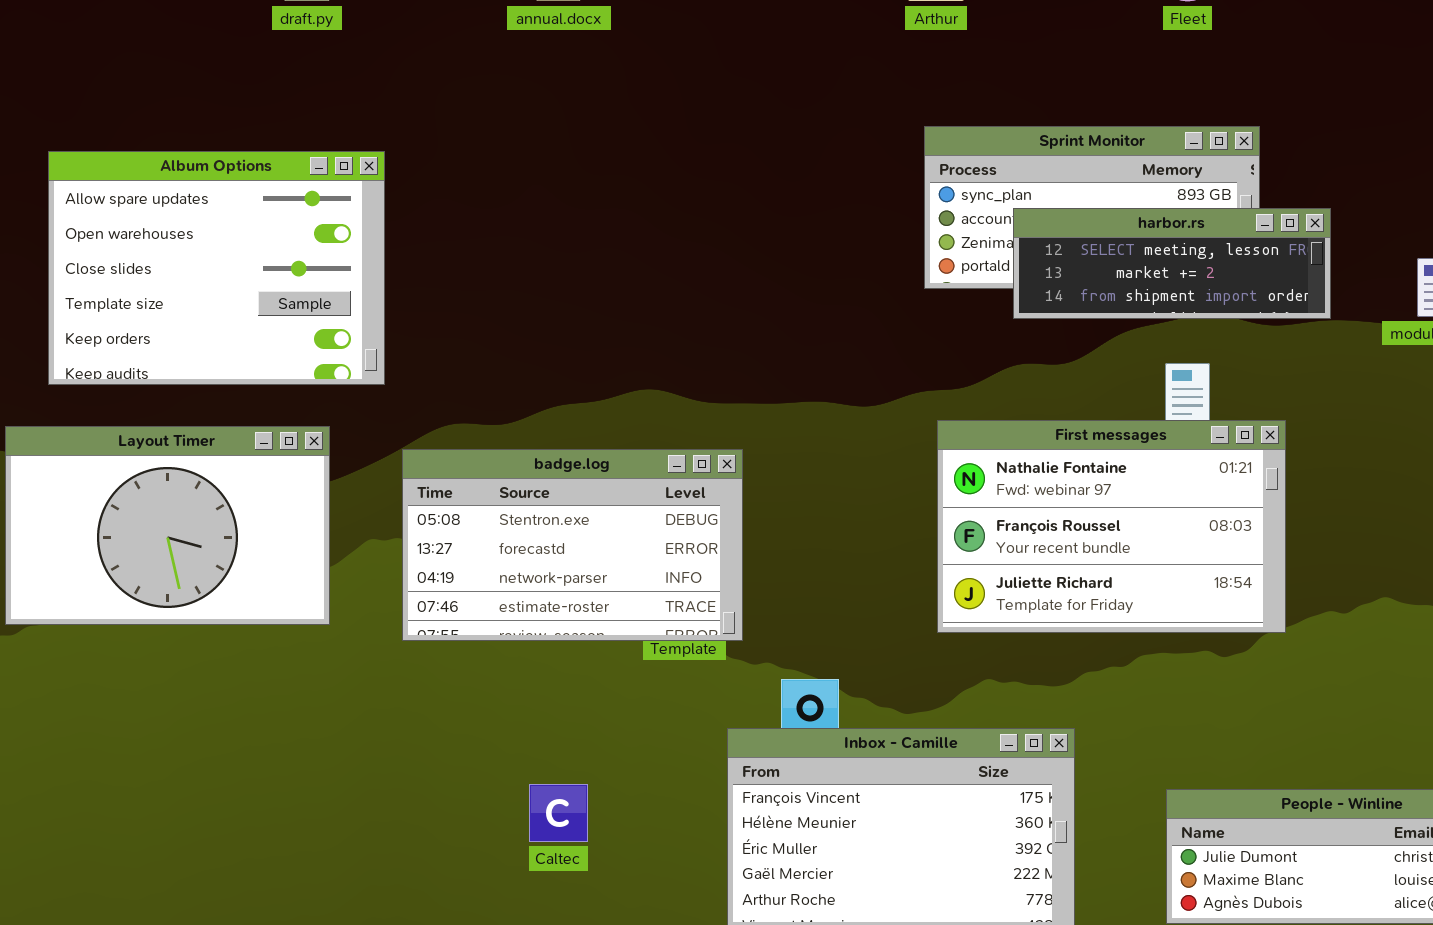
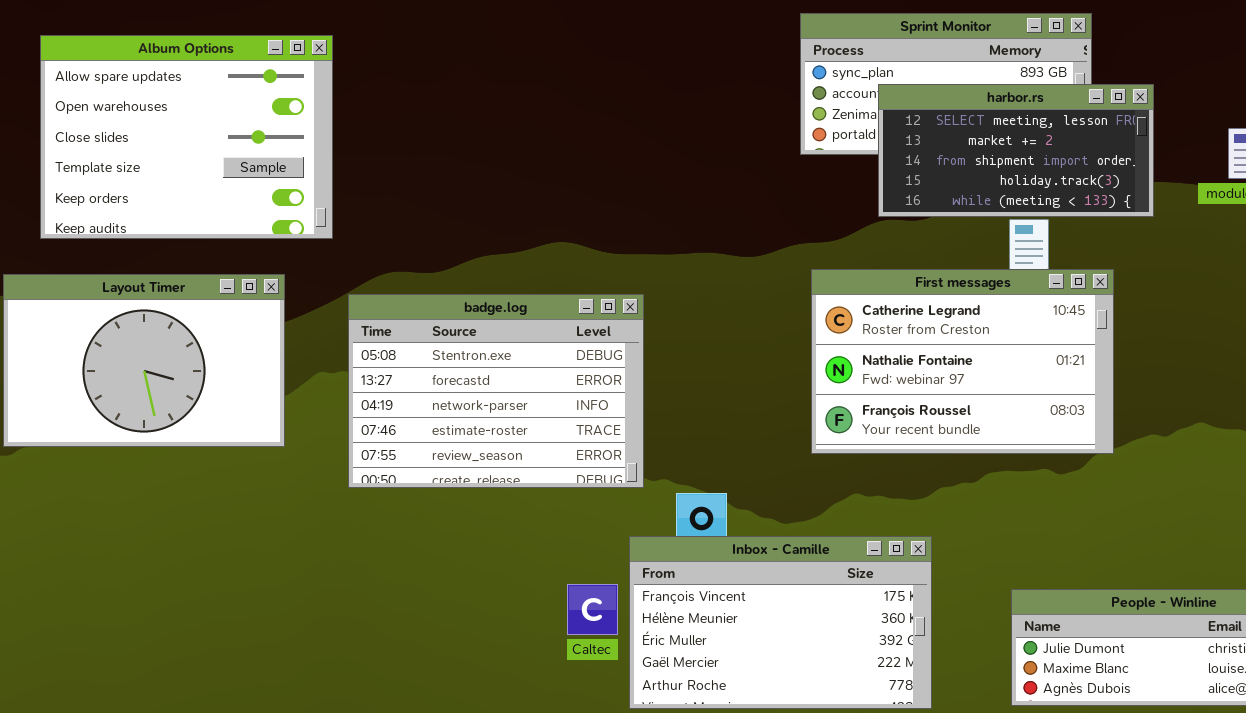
harbor.rs: [1013,208,1331,319] -> [878,84,1154,217], resized
First messages: [937,420,1286,633] -> [811,269,1114,454], scrolled up 1 row
badge.log: [402,449,743,641] -> [348,294,644,488], resized
Caltec: [529,784,588,842] -> [567,584,618,635], moved

